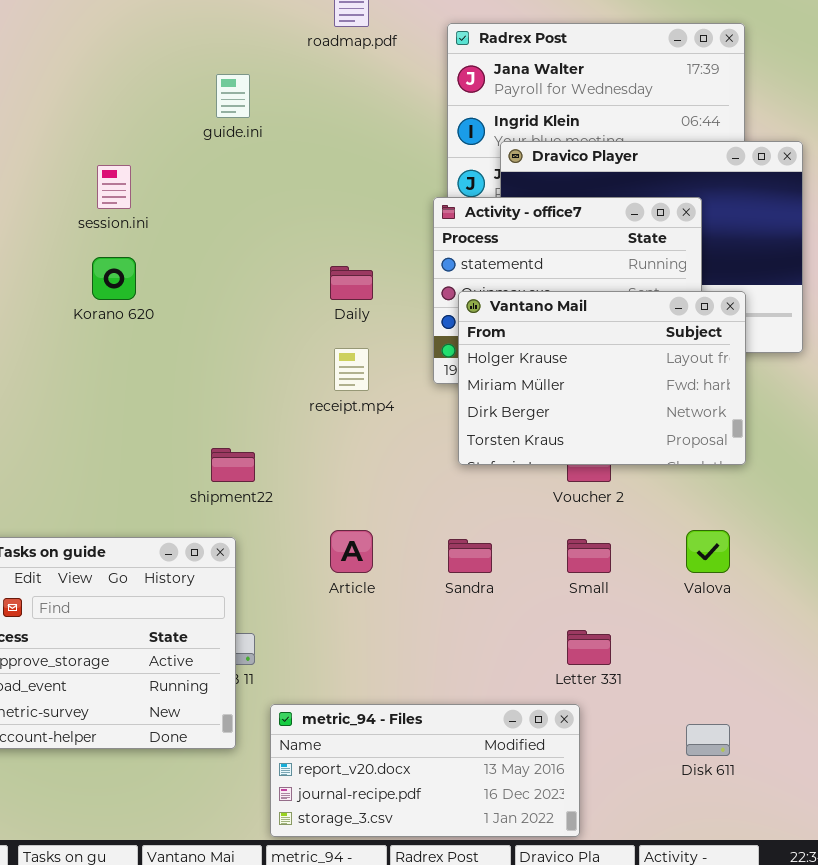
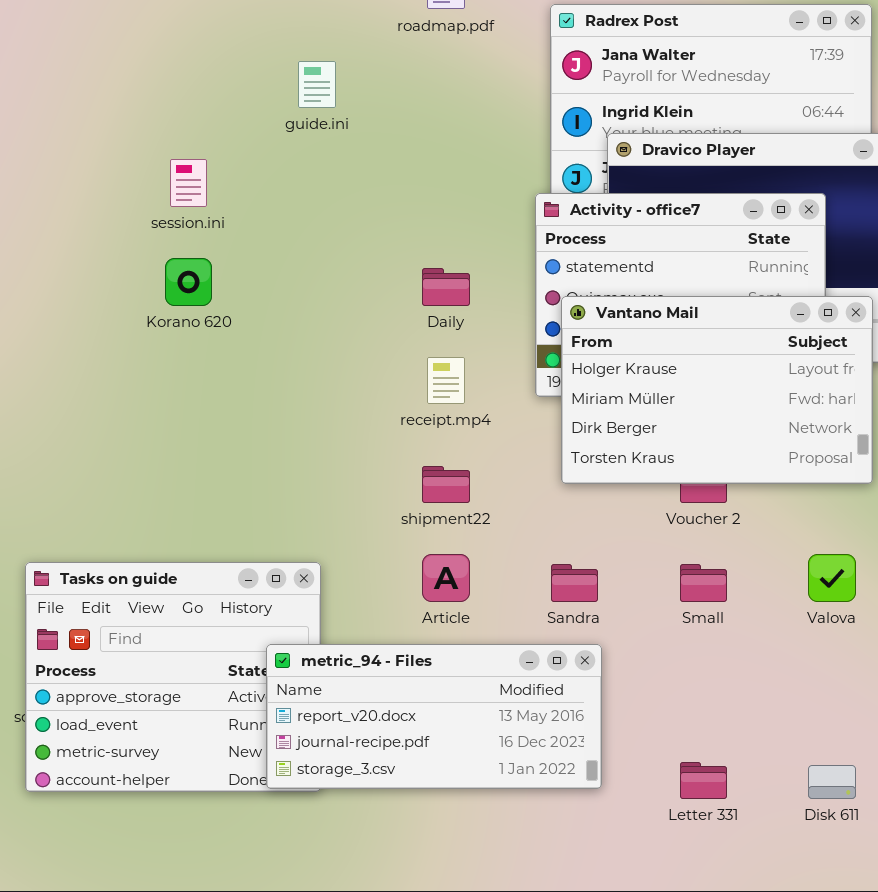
shipment22: [211,448,255,482] -> [422,466,470,503], moved
Letter 331: [567,630,611,665] -> [680,762,727,799], moved
metric_94 - Files: [270,704,580,837] -> [266,644,602,789], moved

